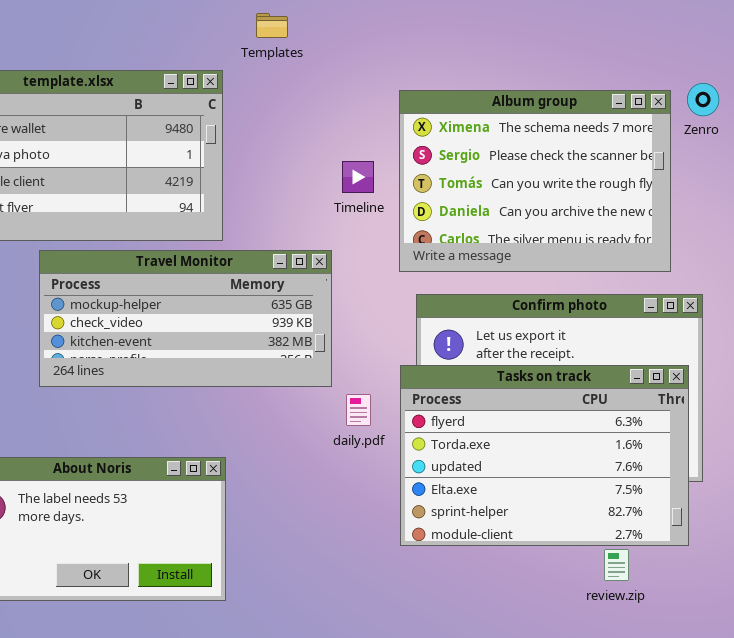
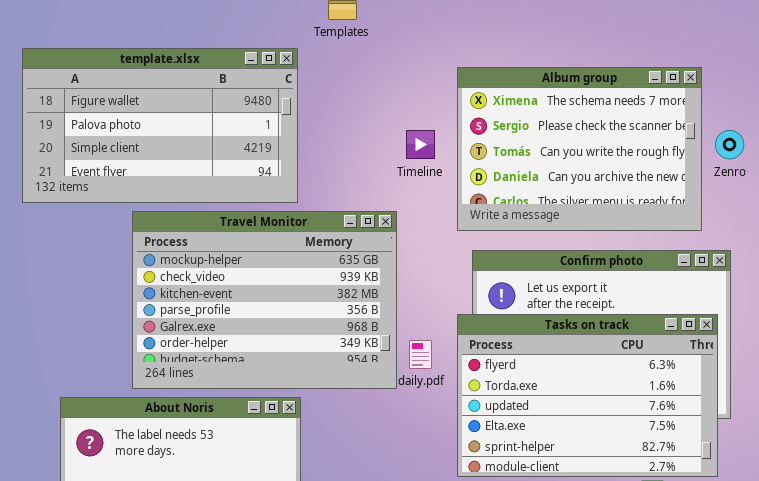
Zenro: [687,83,719,116] -> [715,130,744,159], moved
Travel Monitor: [39,250,332,387] -> [132,211,397,389], resized

